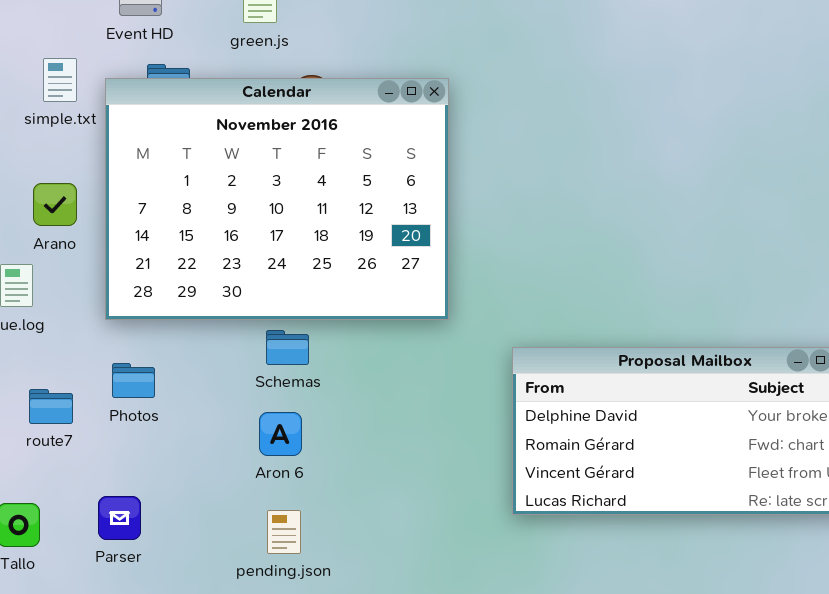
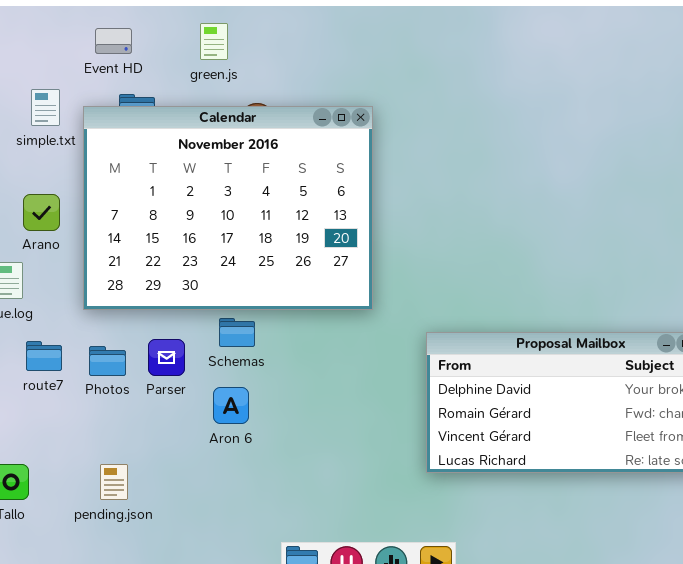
route7: [29,389,73,424] -> [26,341,62,371], moved
Parser: [98,496,141,540] -> [148,339,185,376], moved
pending.json: [267,510,301,554] -> [100,464,128,500], moved

